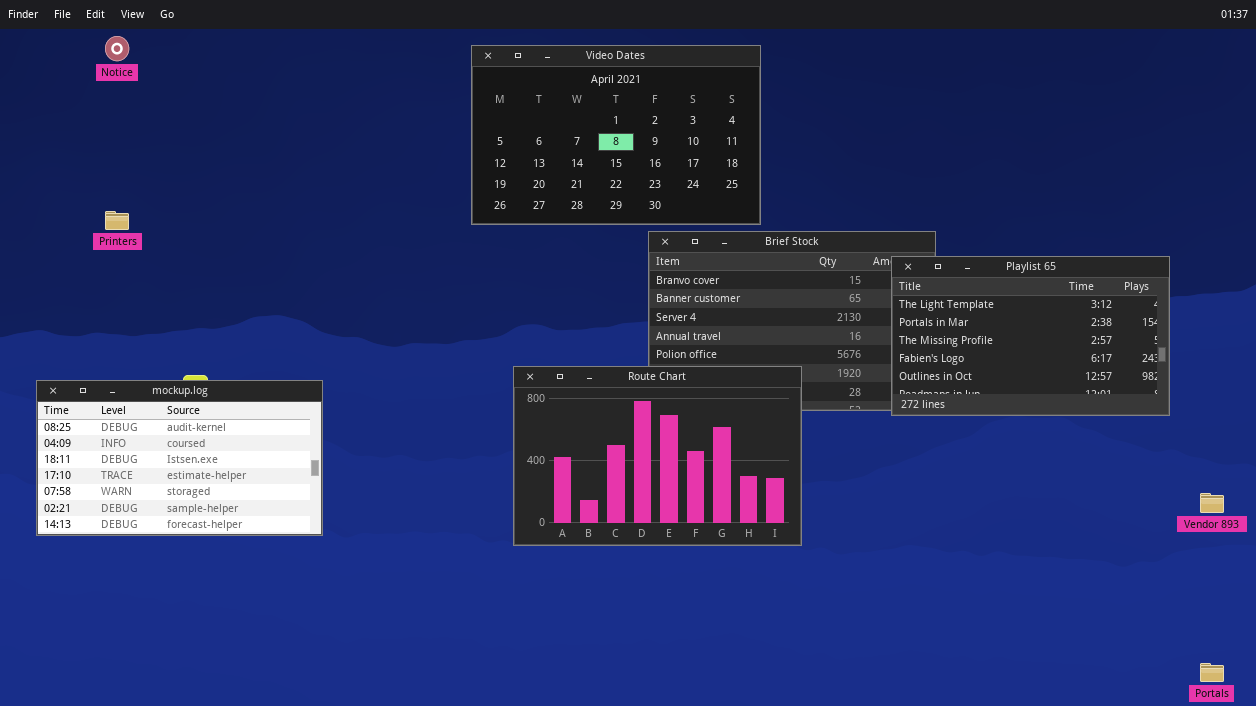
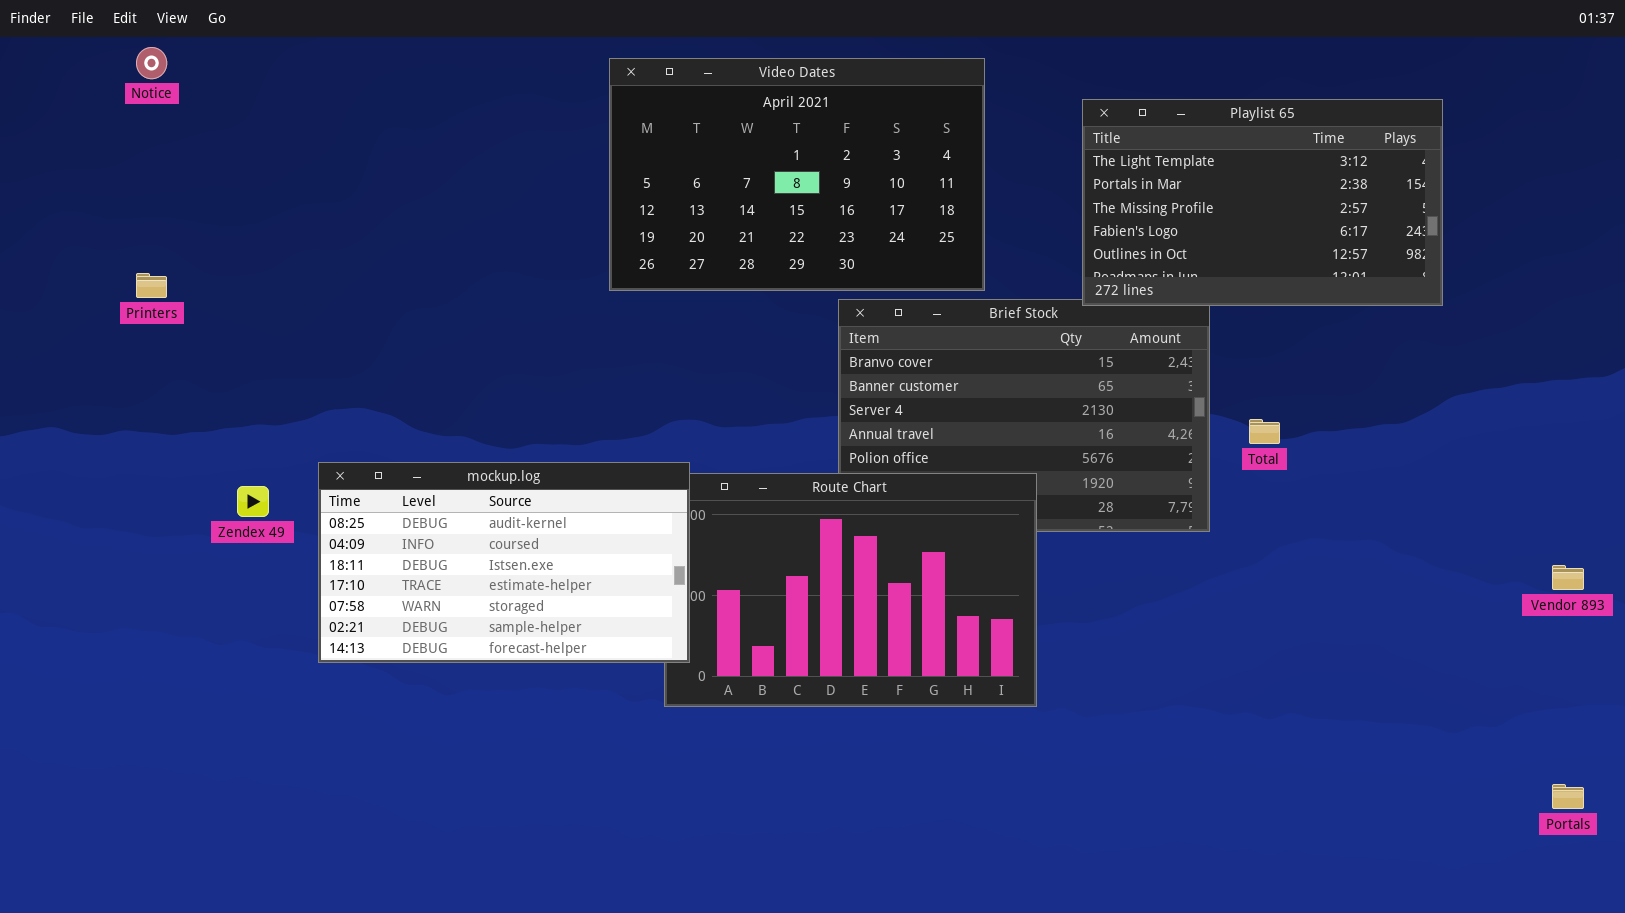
Playlist 65: [891,256,1170,416] -> [1082,99,1443,306], moved
mockup.log: [36,380,323,536] -> [318,462,690,663], moved
Vendor 893: [1200,493,1224,513] -> [1552,565,1584,590], moved
Portals: [1200,663,1224,682] -> [1552,784,1584,809], moved

